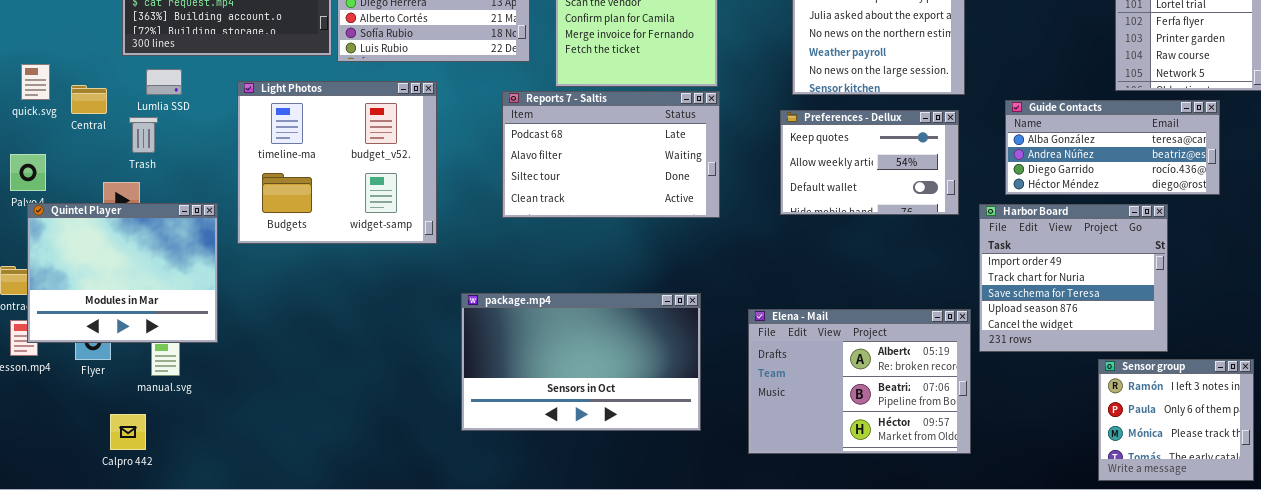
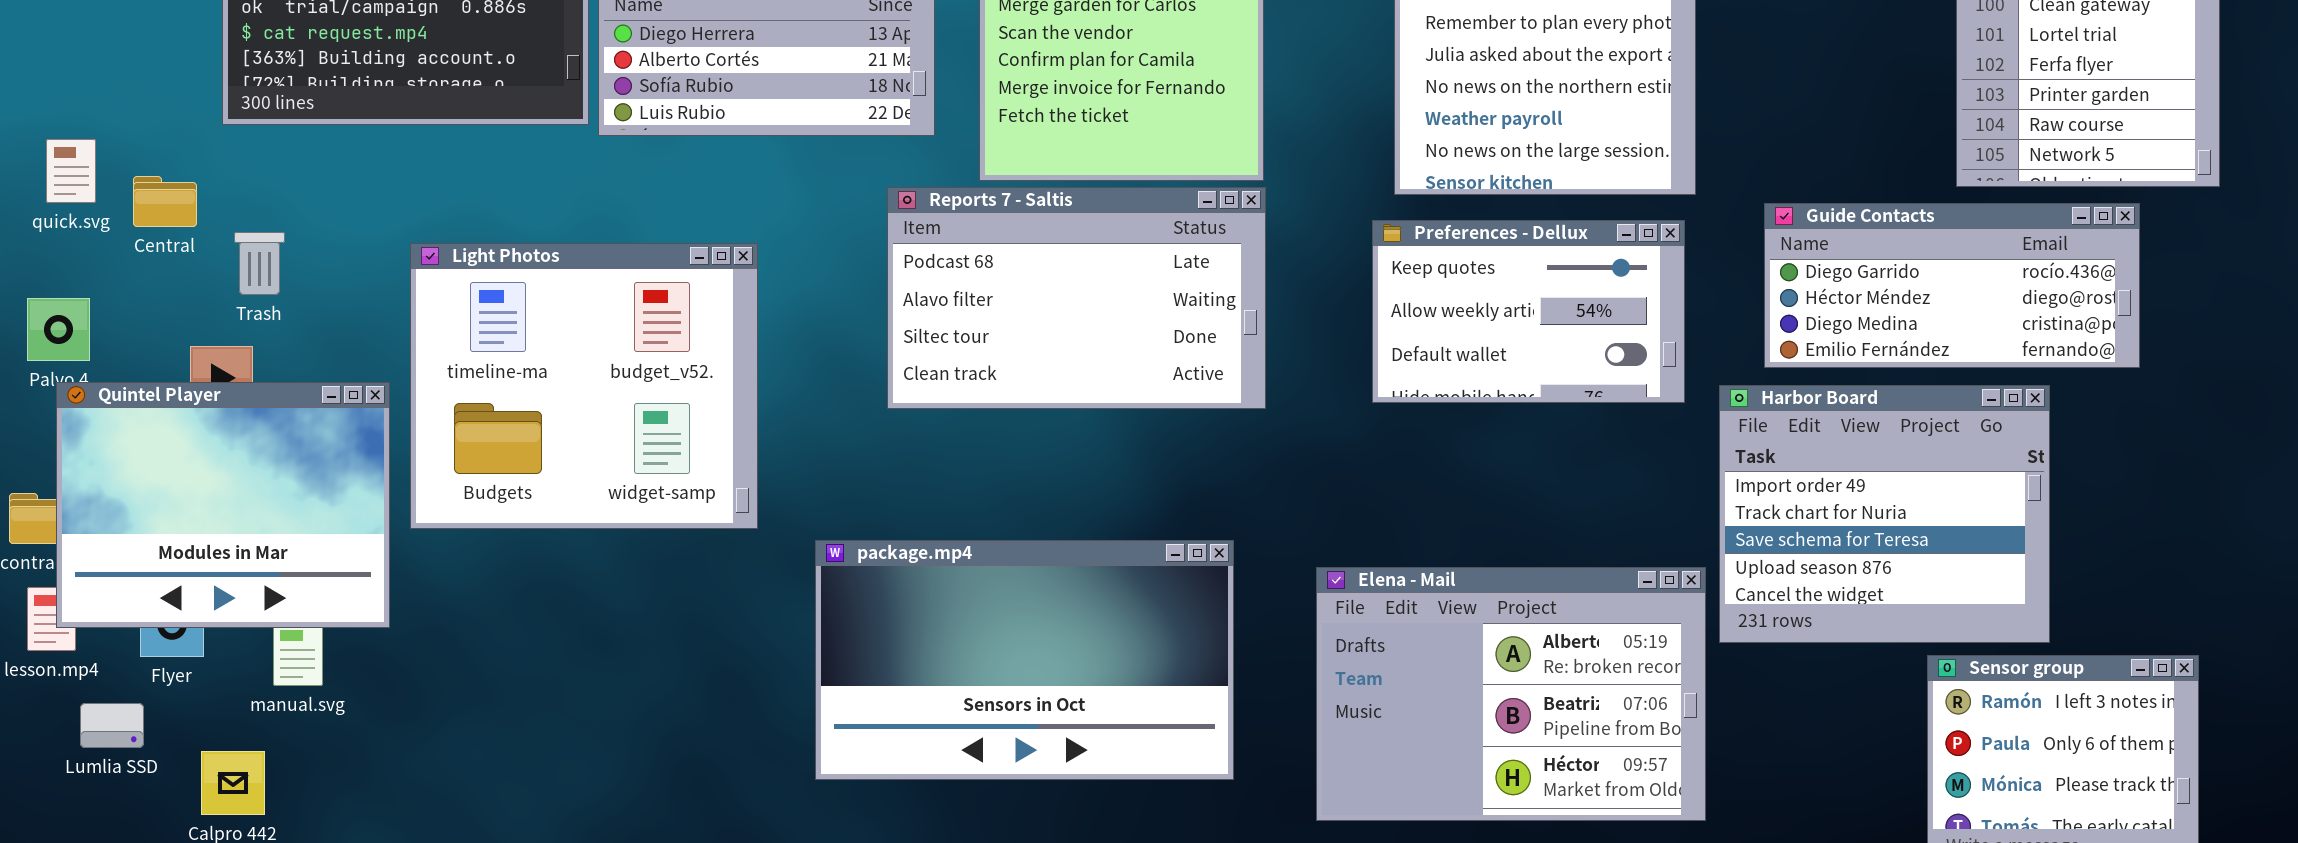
Lumlia SSD: [146,69,182,95] -> [80,703,144,748], moved
Light Photos: [237,81,437,244] -> [410,243,758,529], moved
Guide Contacts: [1005,100,1220,195] -> [1764,203,2140,368], scrolled down 2 rows

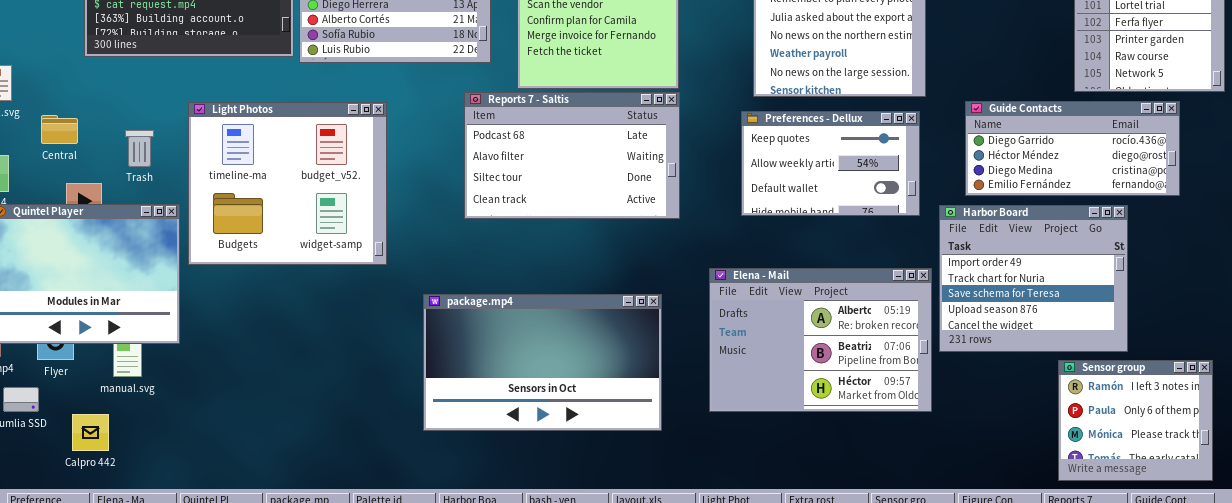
Central: [133,176,197,227] -> [41,115,78,144], moved
Trash: [234,232,285,295] -> [125,130,154,167], moved
Light Photos: [410,243,758,529] -> [188,102,387,265], moved
Elena - Mail: [1316,567,1706,821] -> [709,268,932,412], moved

